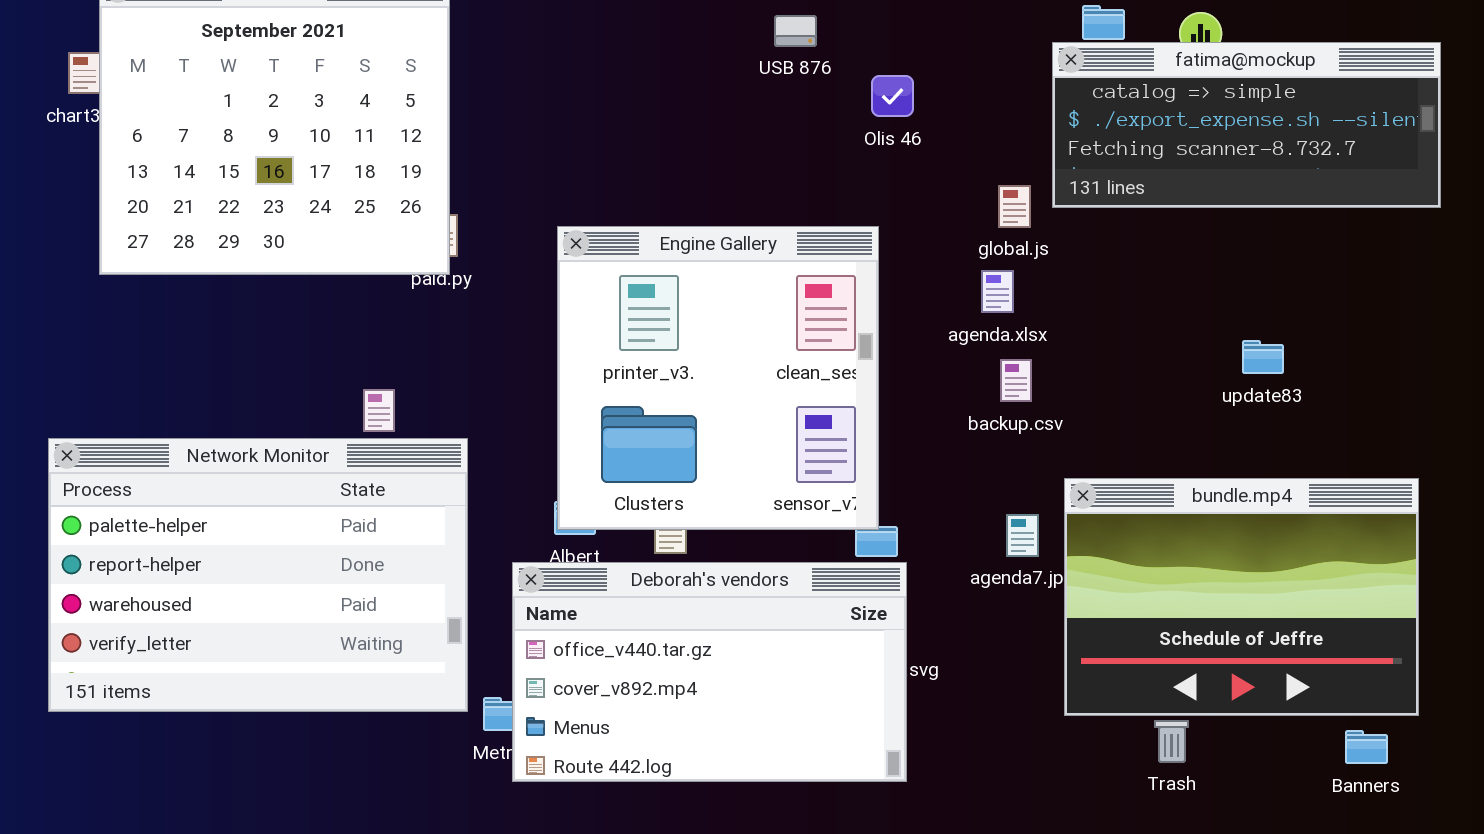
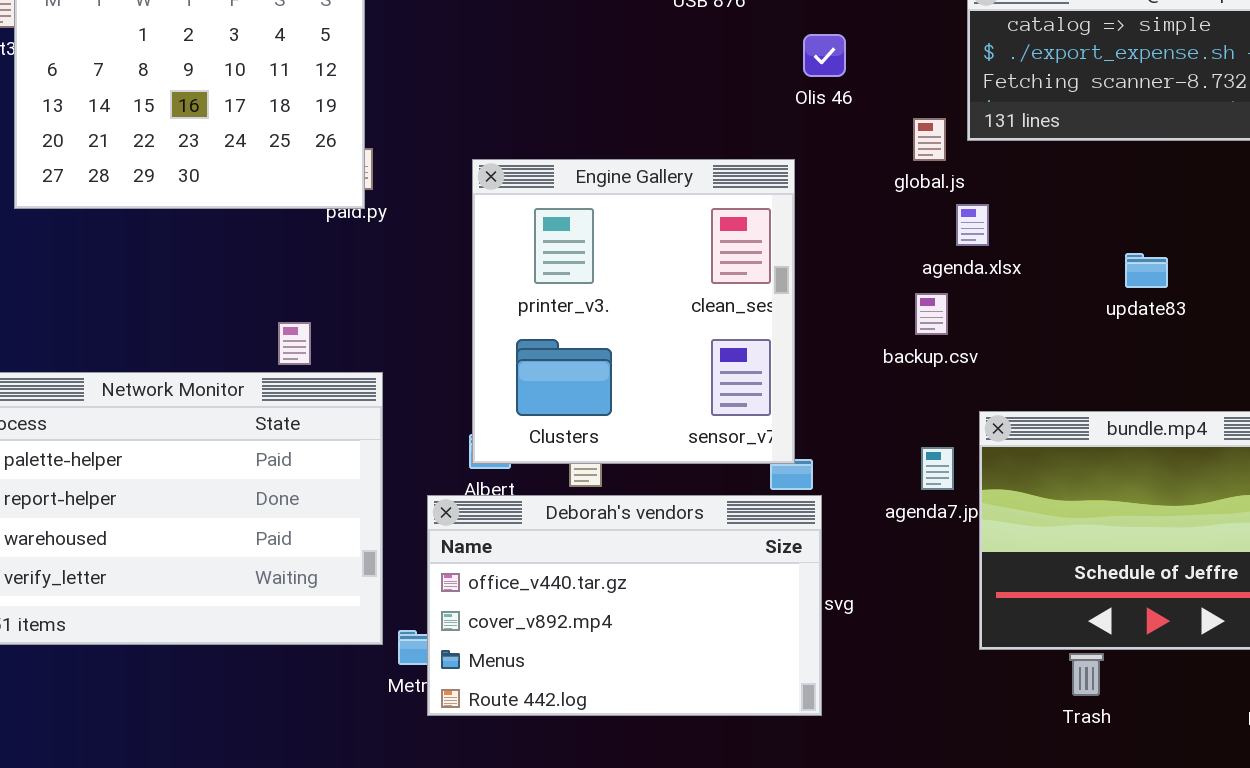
Olis 46: [871,75,914,117] -> [803,34,846,77], moved
agenda.xlsx: [981,270,1014,313] -> [956,204,989,246], moved
update83: [1242,340,1284,374] -> [1125,253,1168,288], moved

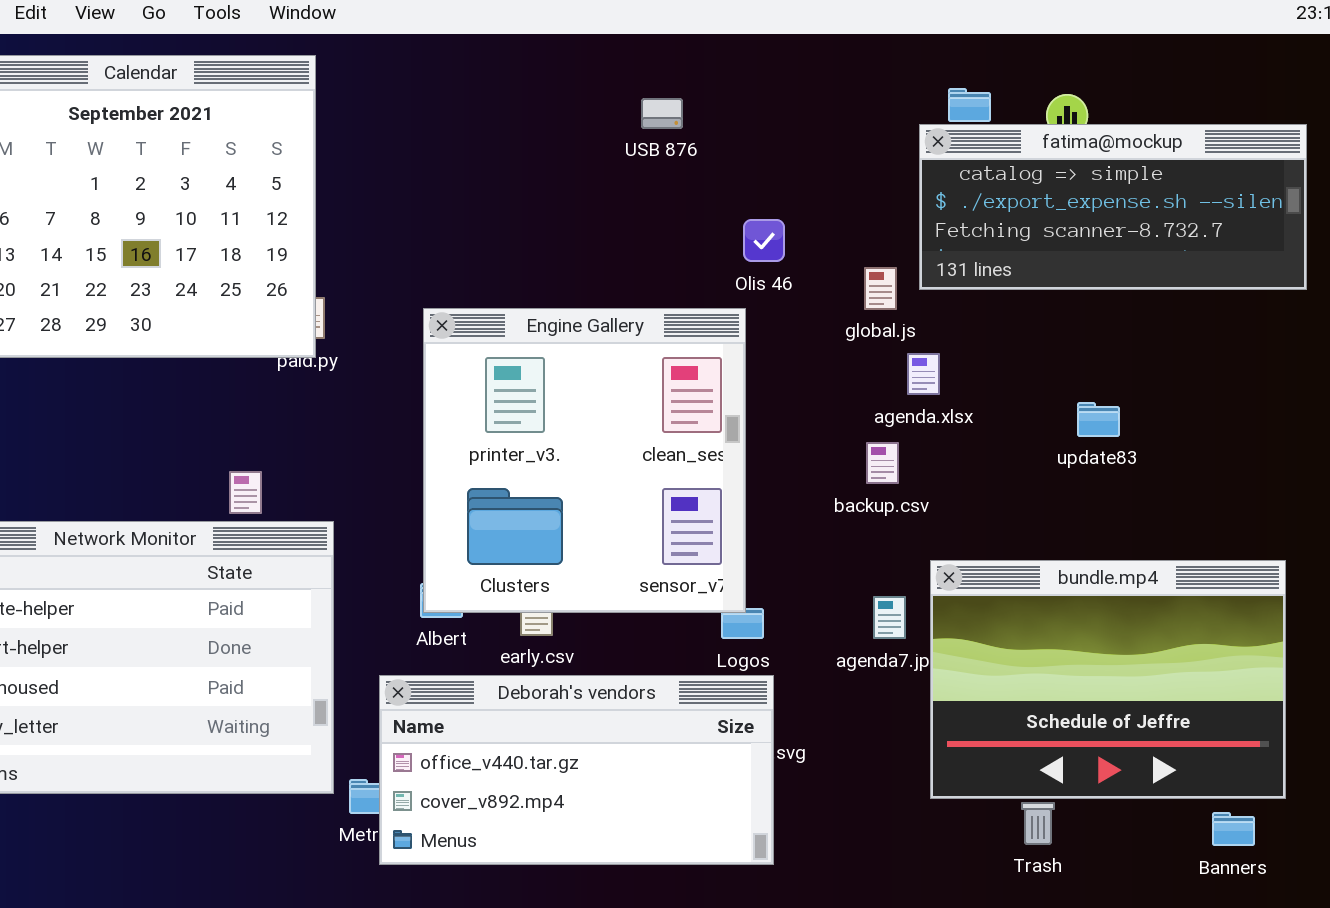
Olis 46: [803,34,846,77] -> [743,219,785,262], moved
Deborah's vendors: [427,495,822,716] -> [379,675,774,865], resized

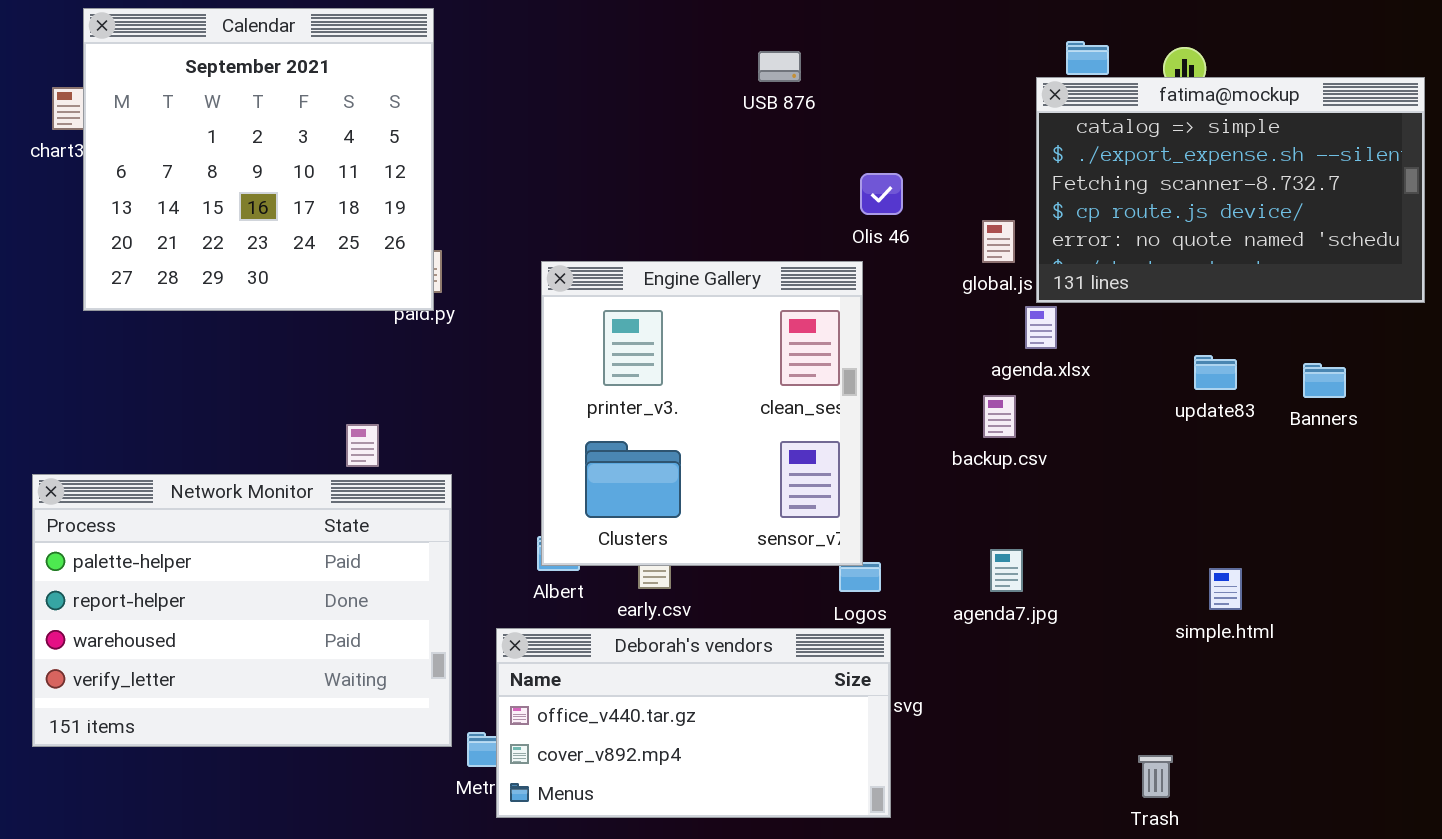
fatima@mockup: [919,124,1307,290] -> [1036,77,1425,303], resized
bundle.mp4: [930,560,1286,799] -> none, closed
Banners: [1212,812,1255,846] -> [1303,363,1346,398], moved

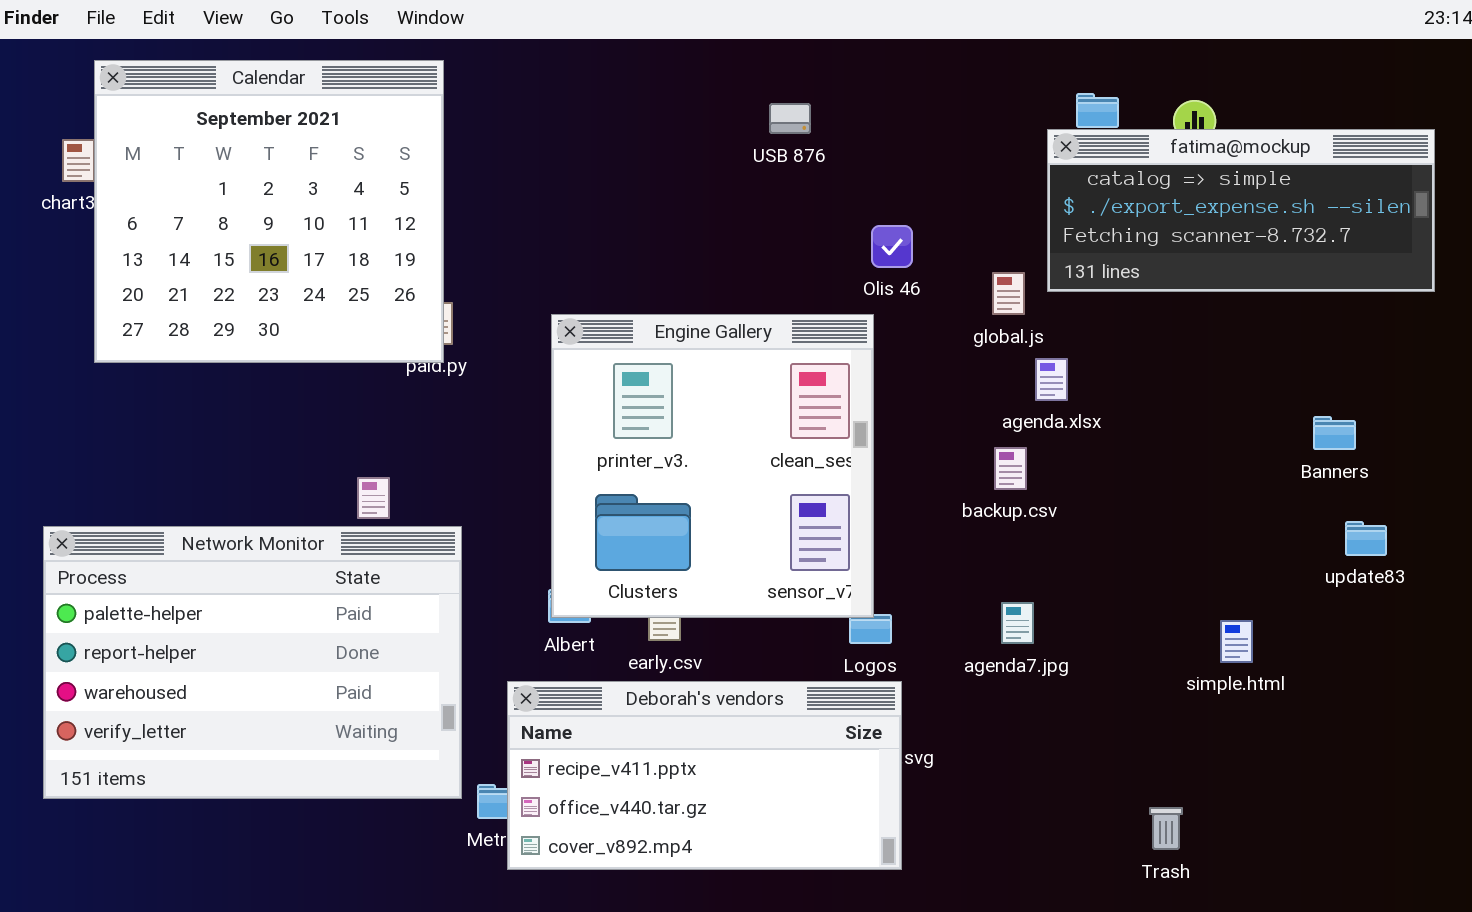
fatima@mockup: [1036,77,1425,303] -> [1047,129,1435,292], resized
update83: [1194,355,1237,390] -> [1345,521,1387,556], moved
Deborah's vendors: [496,628,891,818] -> [507,681,902,870], scrolled up 1 row

